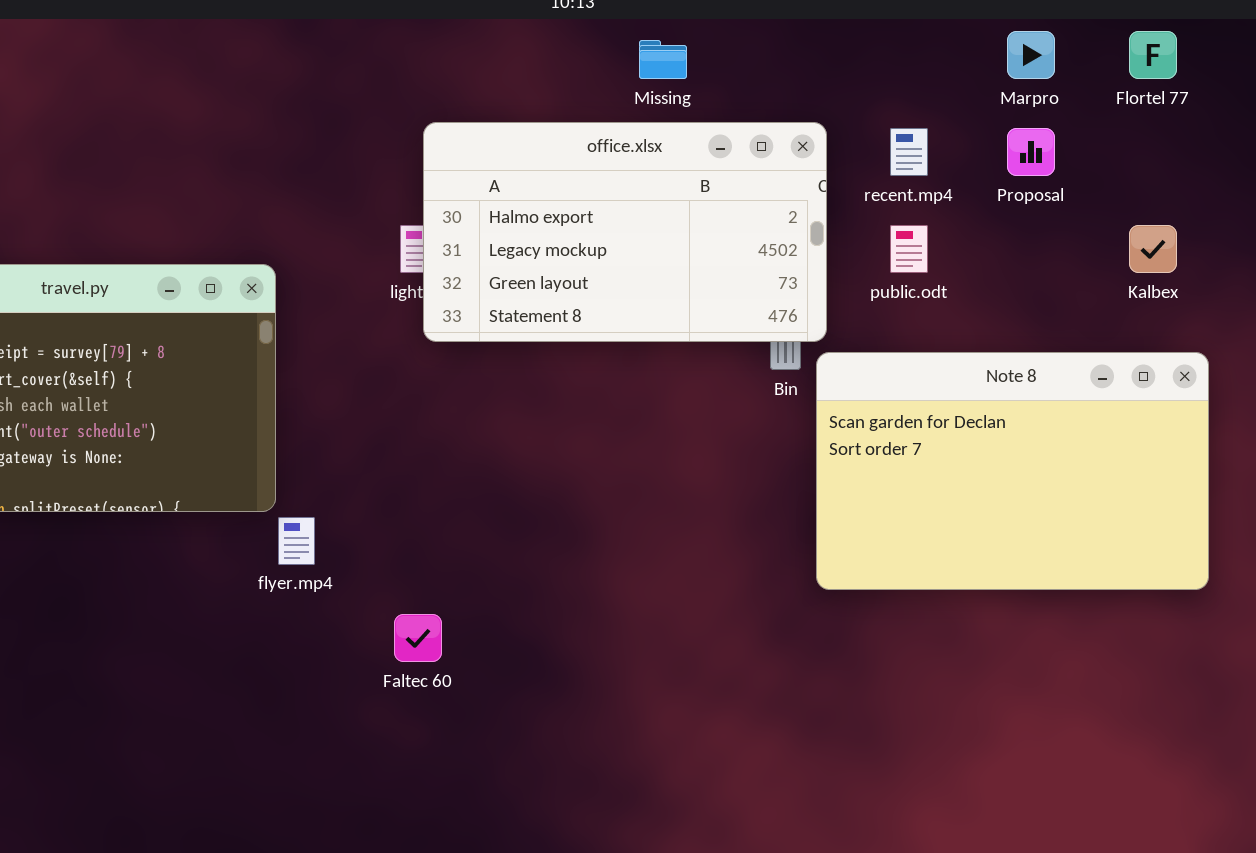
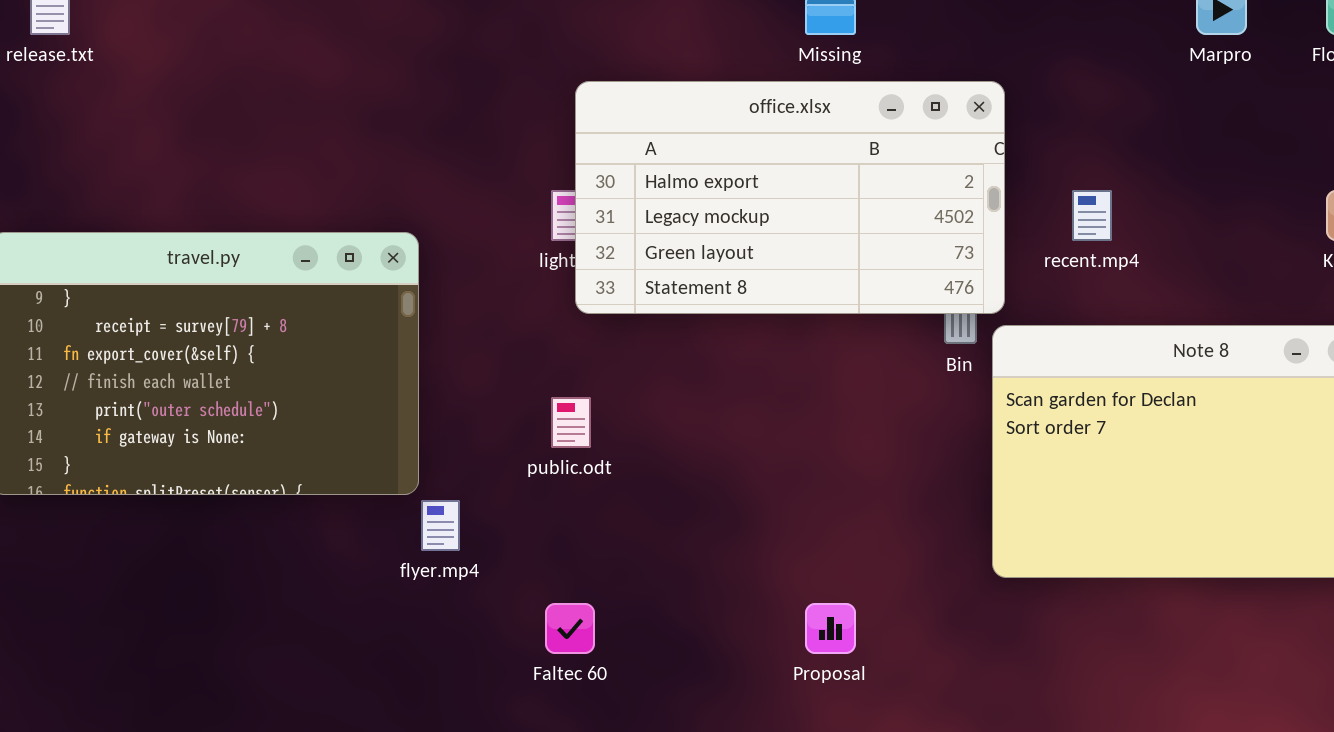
recent.mp4: [890,128,928,176] -> [1072,190,1112,241], moved
Proposal: [1007,128,1055,176] -> [805,603,856,654], moved
public.odt: [890,225,928,273] -> [551,397,591,448], moved

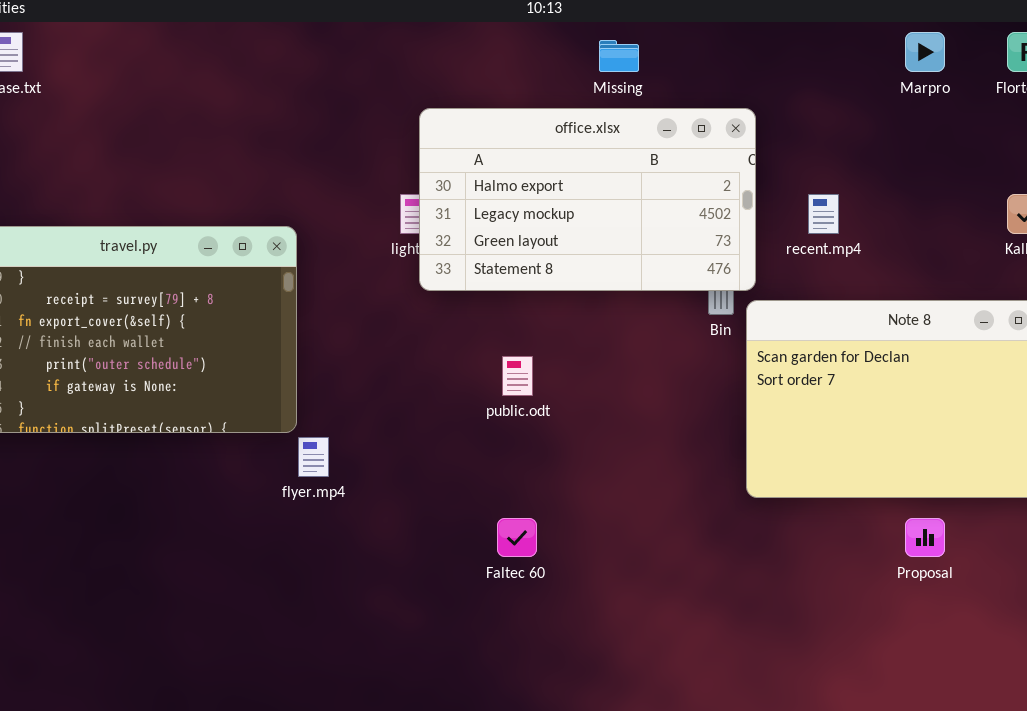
public.odt: [551,397,591,448] -> [502,356,533,396], moved
Faltec 60: [545,603,595,654] -> [497,518,537,557], moved
Proposal: [805,603,856,654] -> [905,518,945,557], moved

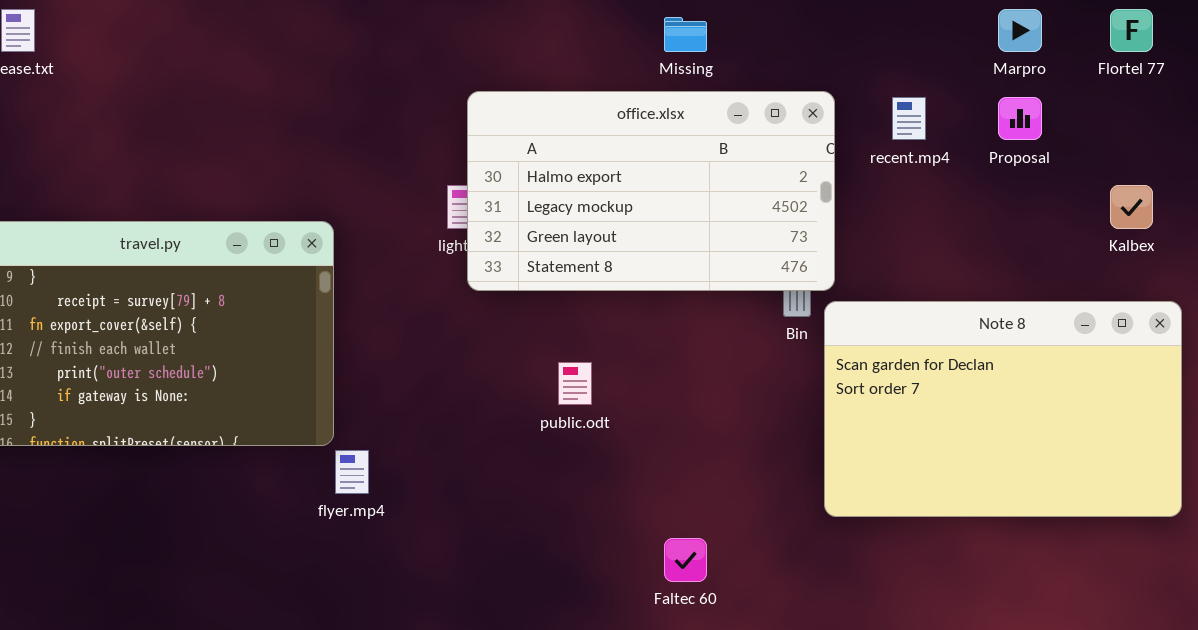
recent.mp4: [808,194,839,234] -> [892,97,926,140], moved
Faltec 60: [497,518,537,557] -> [664,538,707,582], moved
Proposal: [905,518,945,557] -> [998,97,1042,140], moved

